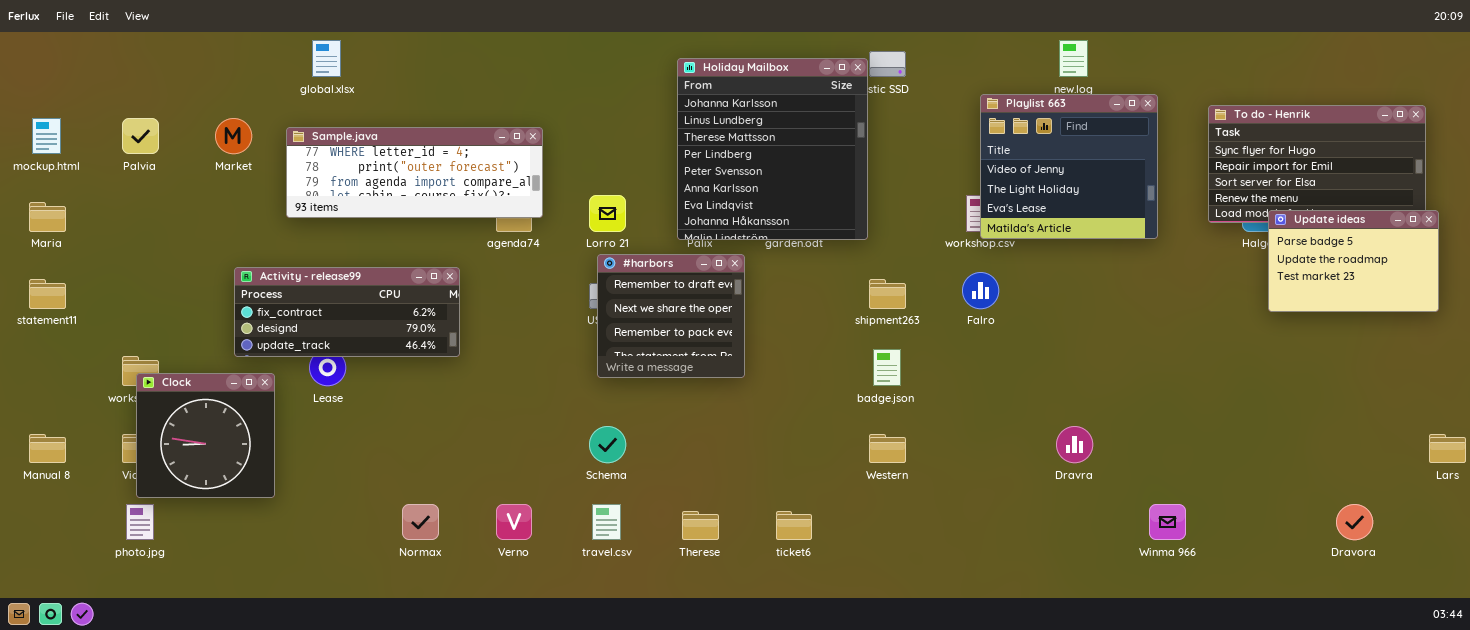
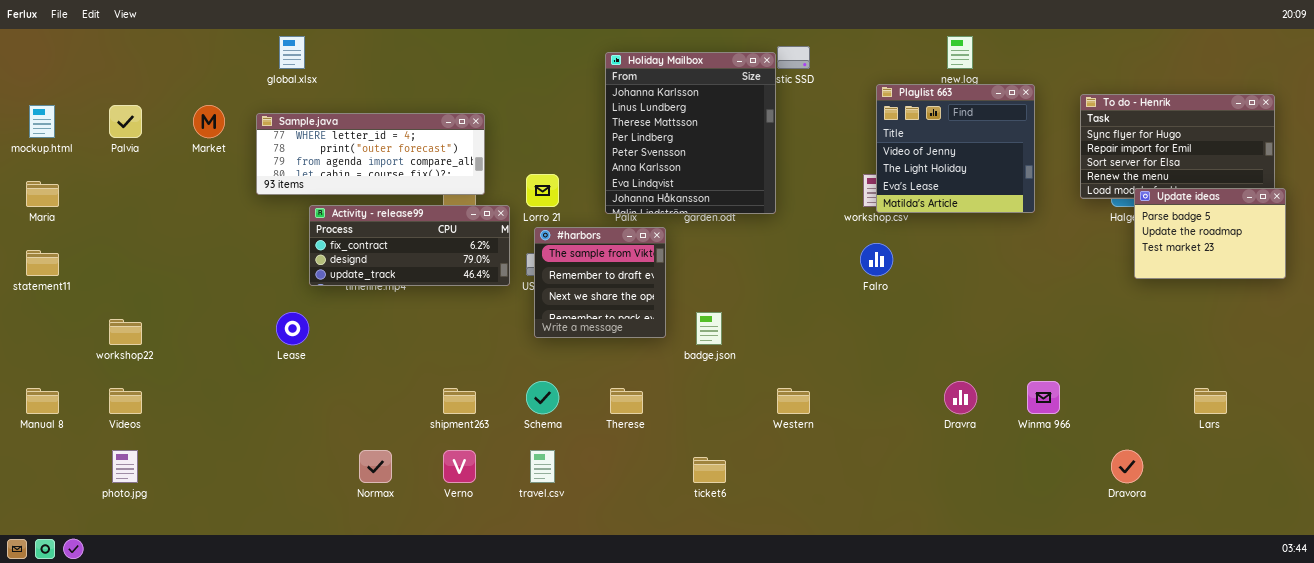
#harbors: [597,254,745,378] -> [534,227,666,338], scrolled up 1 row
Activity - release99: [234,267,460,357] -> [309,205,510,286], moved
shipment263: [869,279,906,309] -> [443,388,476,414], moved
badge.json: [873,349,901,386] -> [696,312,722,345], moved
Clock: [136,373,275,498] -> none, closed
Lars: [1429,434,1466,463] -> [1194,388,1227,414], moved
Winma 966: [1149,504,1186,540] -> [1027,381,1060,414], moved
Dravora: [1336,504,1373,540] -> [1111,450,1143,483], moved
Therese: [682,511,719,540] -> [610,388,643,414], moved

